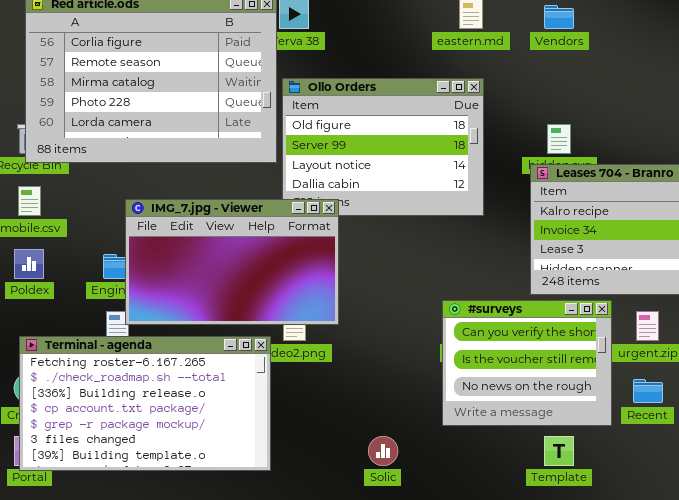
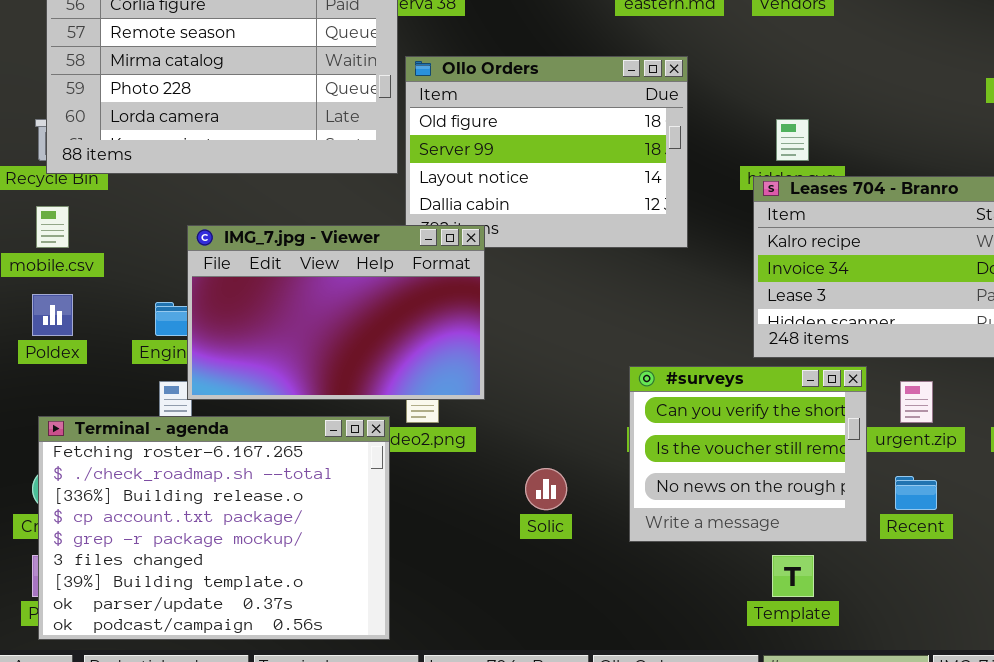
Terminal - agenda: [19,336,271,471] -> [38,416,390,640], resized
Solic: [368,436,398,466] -> [525,468,567,510], moved

